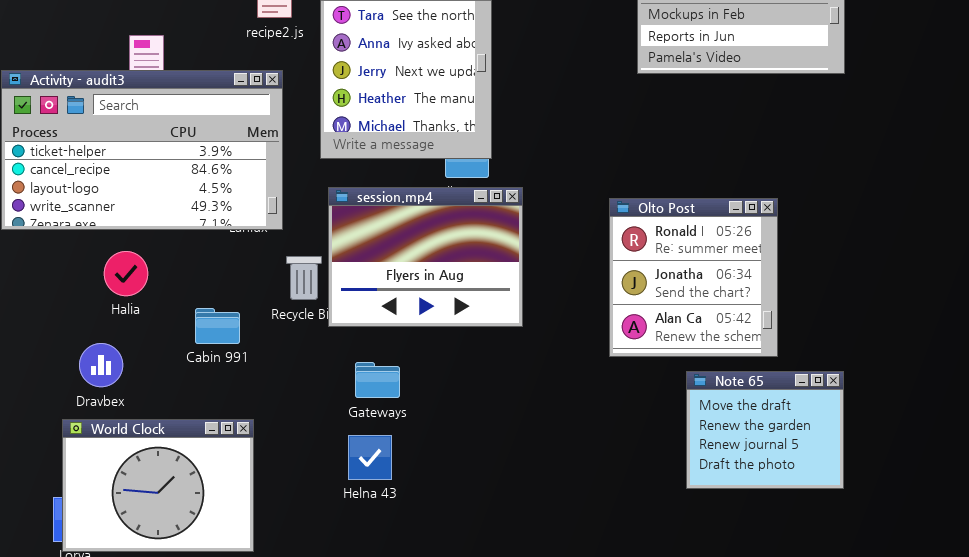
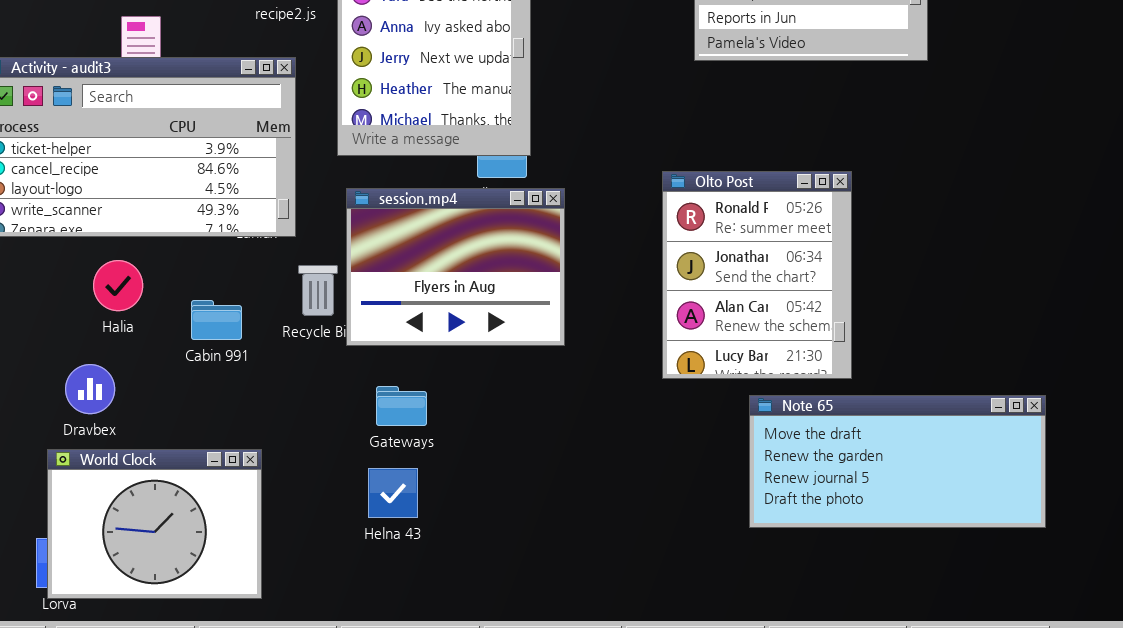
Olto Post: [609,198,778,357] -> [662,171,852,379], resized
Cabin 991: [195,308,240,344] -> [191,300,242,340], moved
Note 65: [686,371,844,489] -> [749,395,1046,528], resized

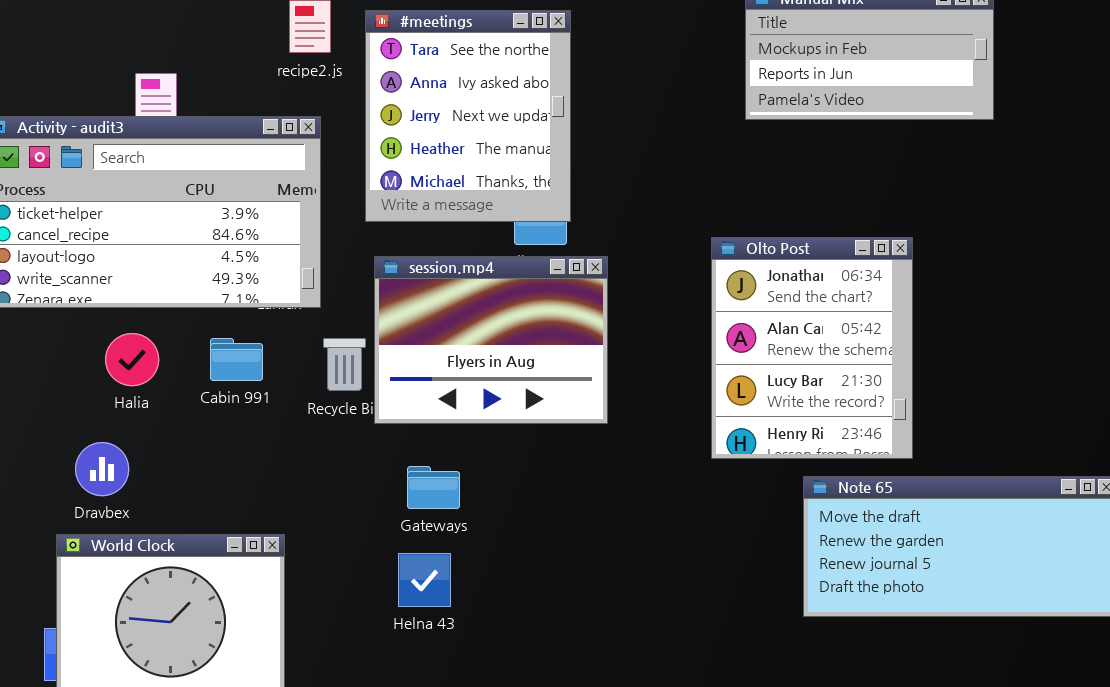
Olto Post: [662,171,852,379] -> [711,237,913,459], scrolled down 1 row
Cabin 991: [191,300,242,340] -> [210,338,263,381], moved

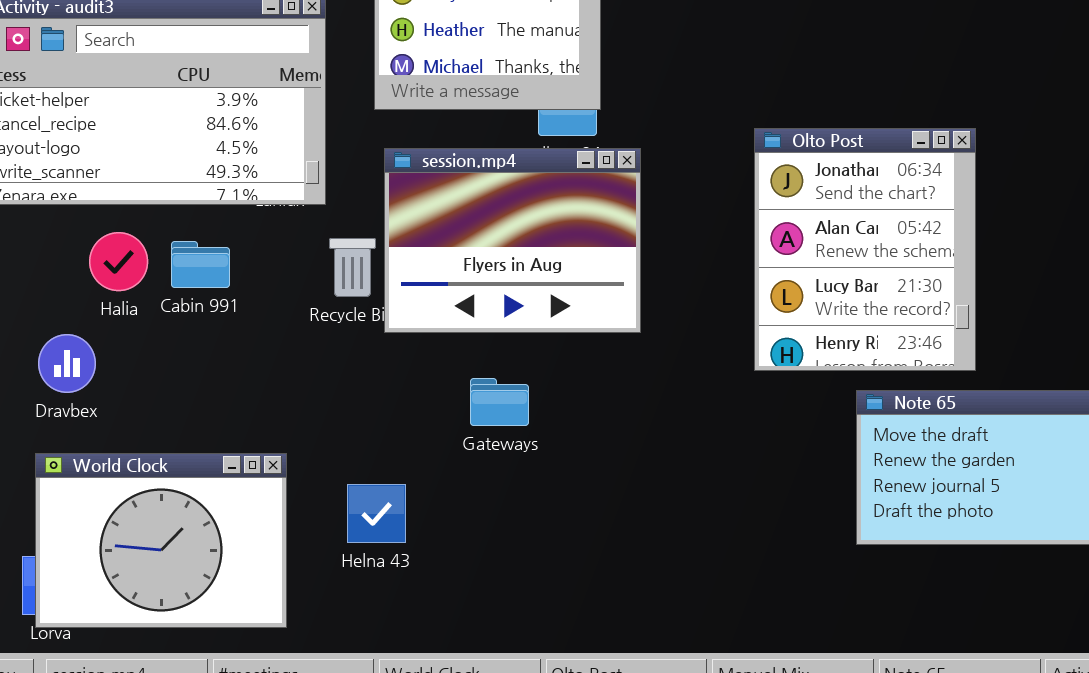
Cabin 991: [210,338,263,381] -> [171,241,230,288], moved
Dravbex: [75,442,129,496] -> [38,334,96,393], moved
Gateways: [407,466,460,509] -> [470,378,529,426], moved
Helna 43: [398,553,451,607] -> [347,484,406,543], moved

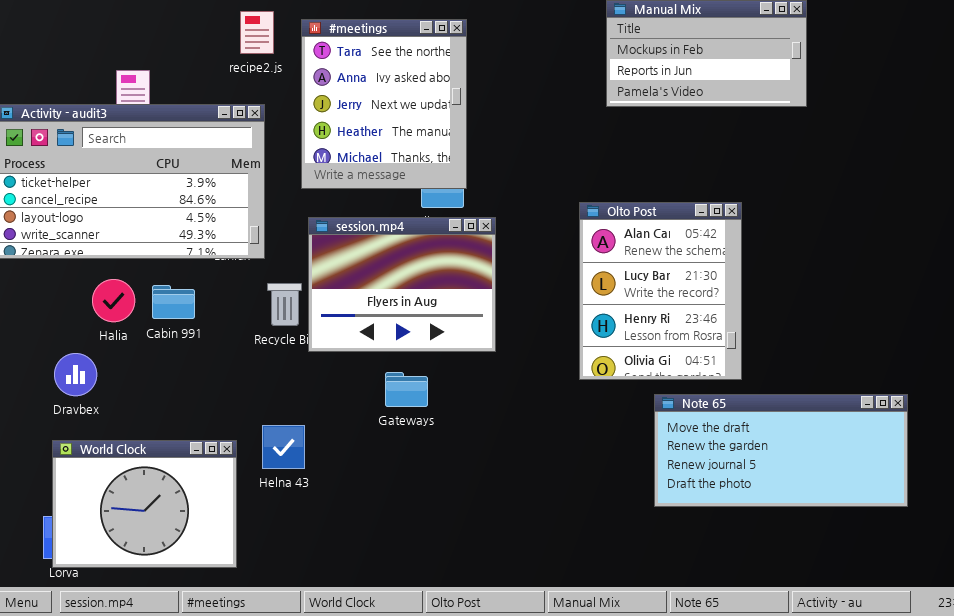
Olto Post: [754,128,976,371] -> [579,202,742,380], scrolled down 1 row
Gateways: [470,378,529,426] -> [385,372,428,407], moved
Helna 43: [347,484,406,543] -> [262,425,305,469], moved

